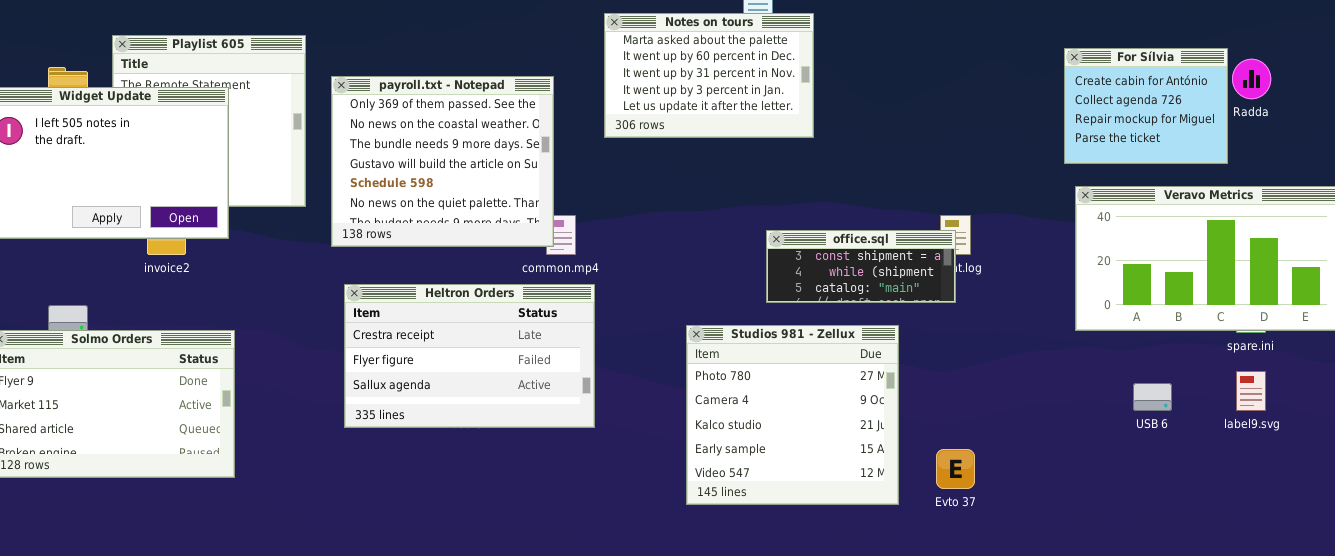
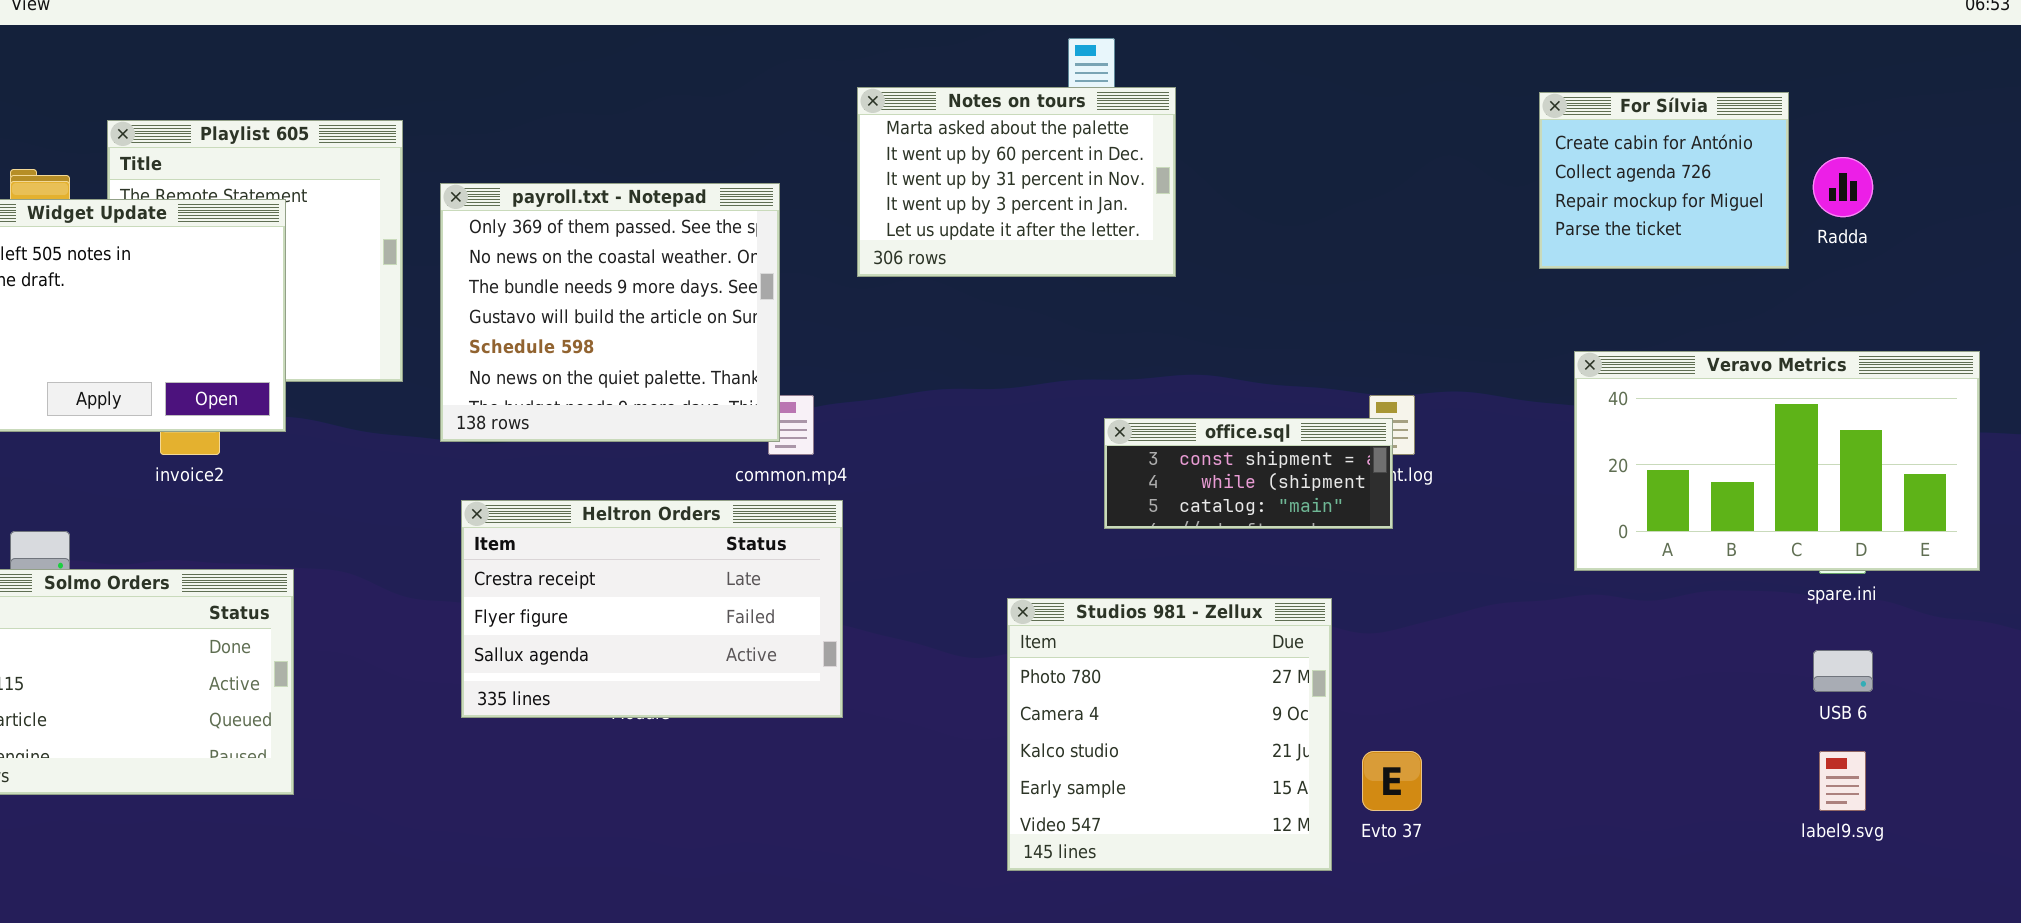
For Sílvia: [1064,48,1228,164] -> [1539,92,1789,269], moved
Studios 981 - Zellux: [686,325,899,505] -> [1007,598,1332,871], moved
label9.svg: [1236,371,1266,411] -> [1819,751,1866,811], moved
USB 6: [1133,383,1172,411] -> [1813,650,1873,692], moved

